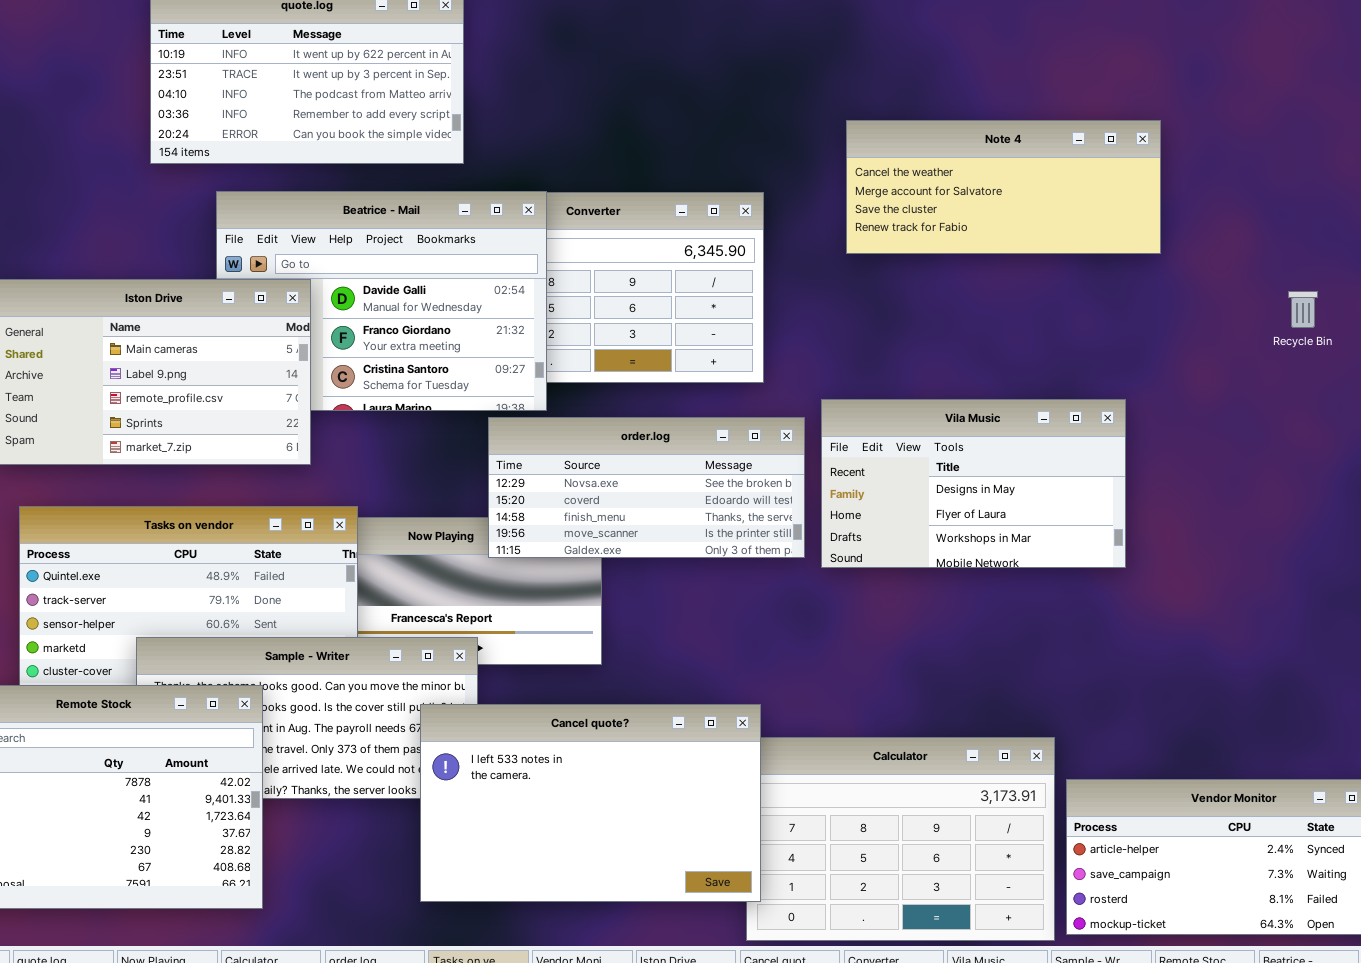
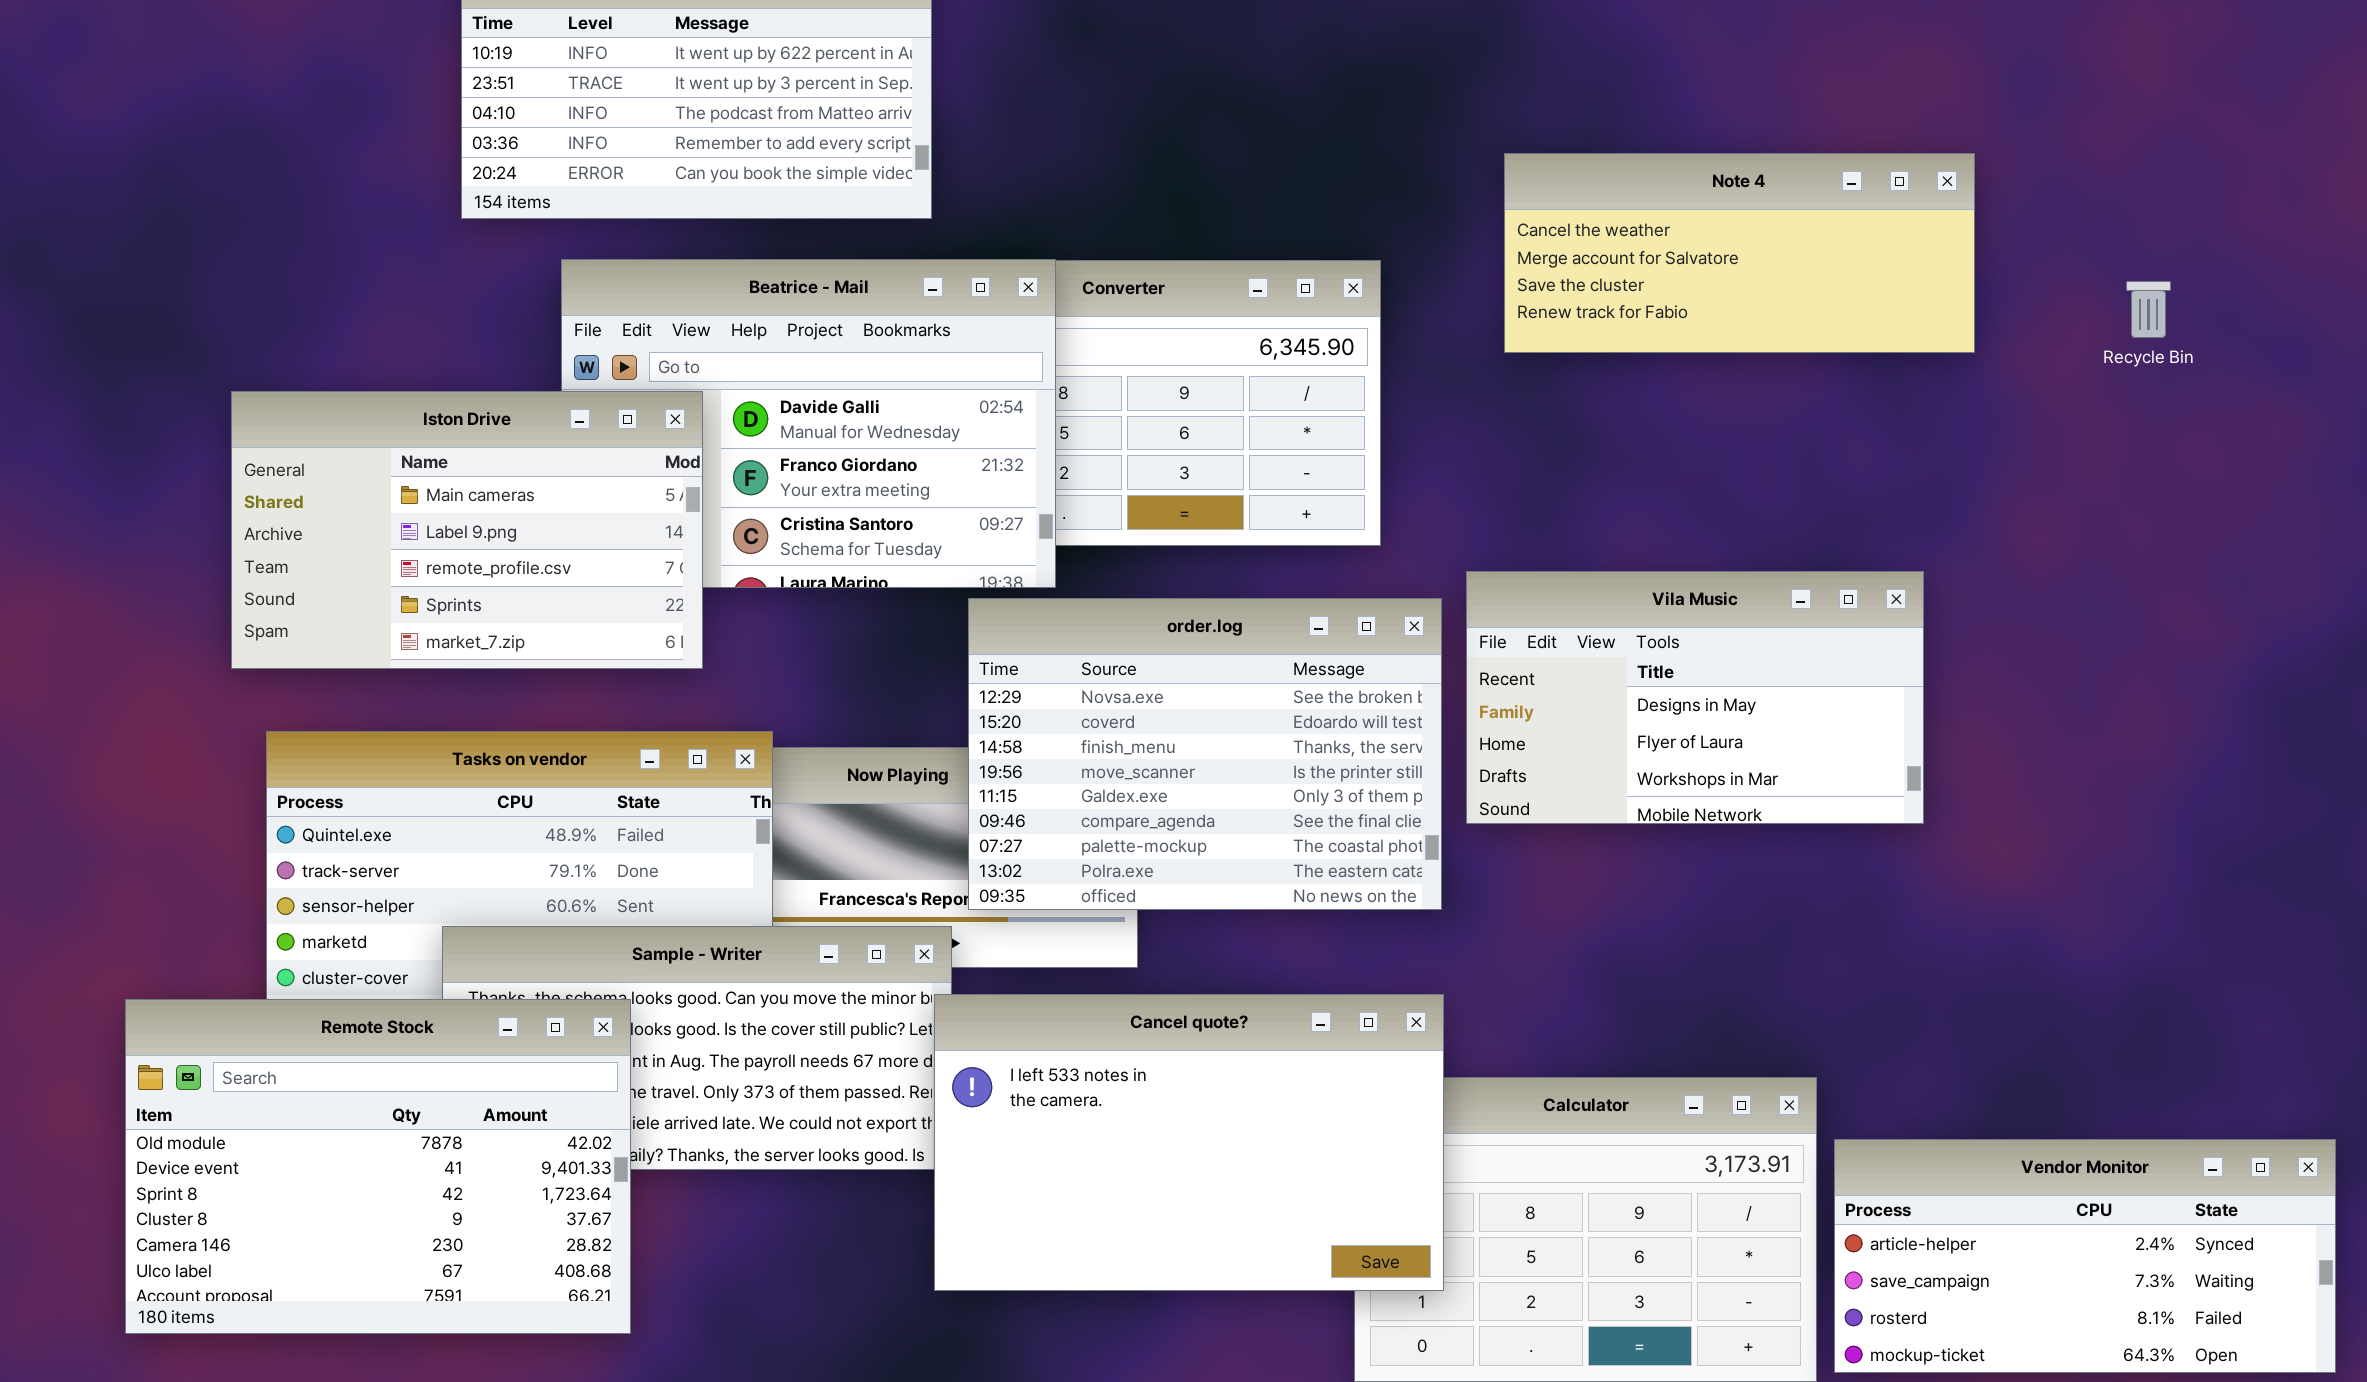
Recycle Bin: [1288,291,1318,328] -> [2126,281,2171,338], moved
order.log: [488,417,805,558] -> [968,598,1442,910], resized
Cancel quote?: [420,704,761,902] -> [934,994,1444,1291], moved

